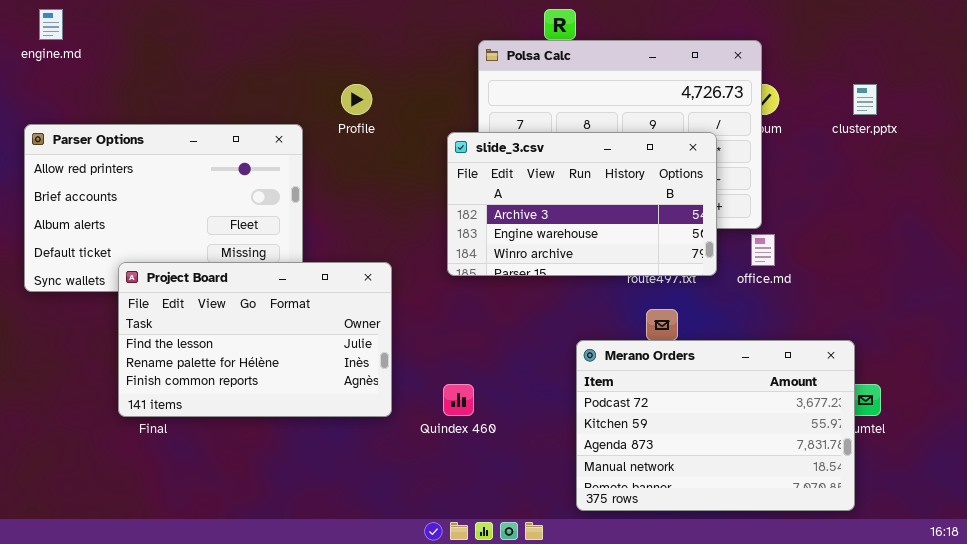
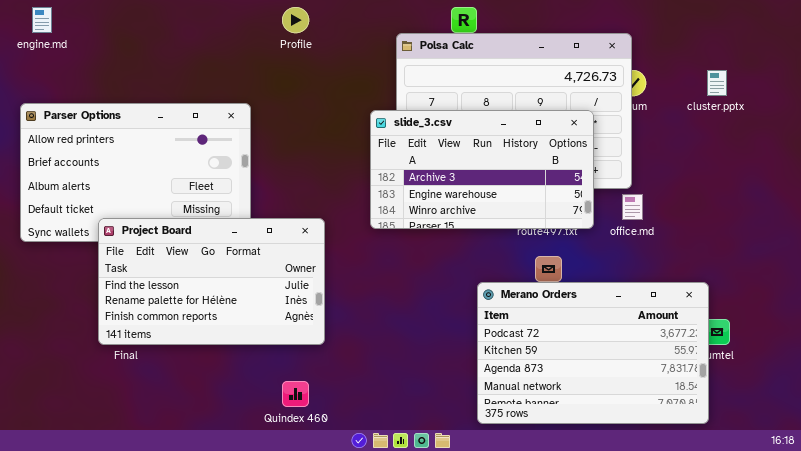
Profile: [341,84,372,115] -> [282,7,309,33], moved
Quindex 460: [443,384,474,416] -> [282,381,309,407], moved

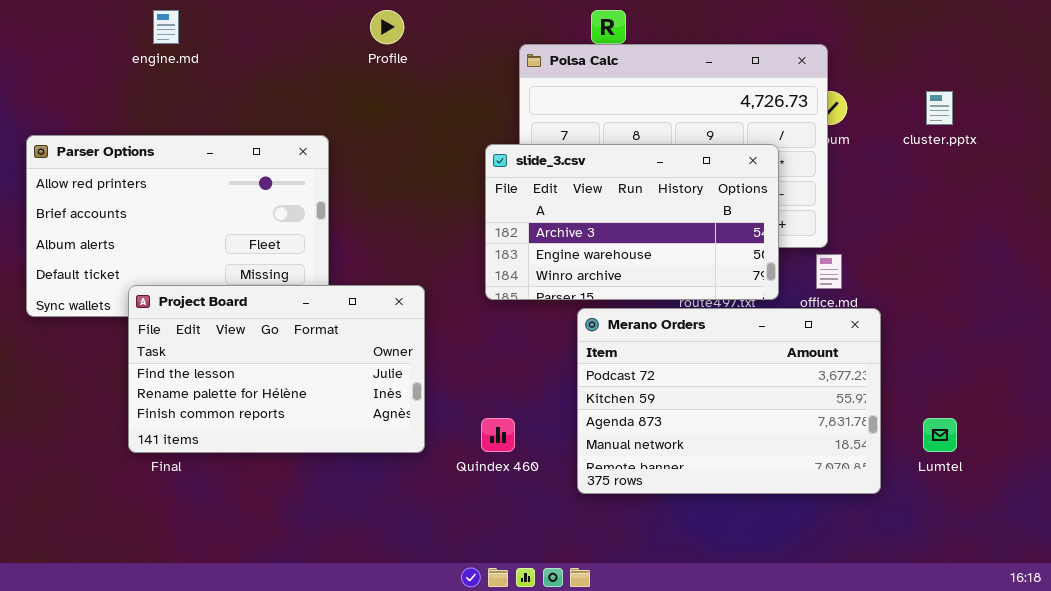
engine.md: [32,7,52,33] -> [153,10,179,44], moved
Merano Orders: [477,282,709,424] -> [577,308,881,494], moved
Quindex 460: [282,381,309,407] -> [481,418,515,452], moved

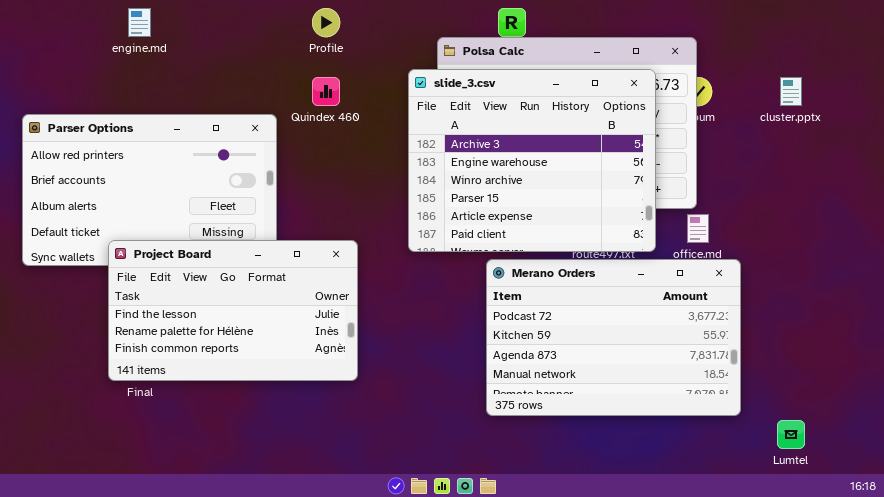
slide_3.csv: [485,144,779,300] -> [408,69,656,252], resized
Quindex 460: [481,418,515,452] -> [312,77,340,106], moved
Lumtel: [923,418,957,452] -> [777,420,805,449], moved

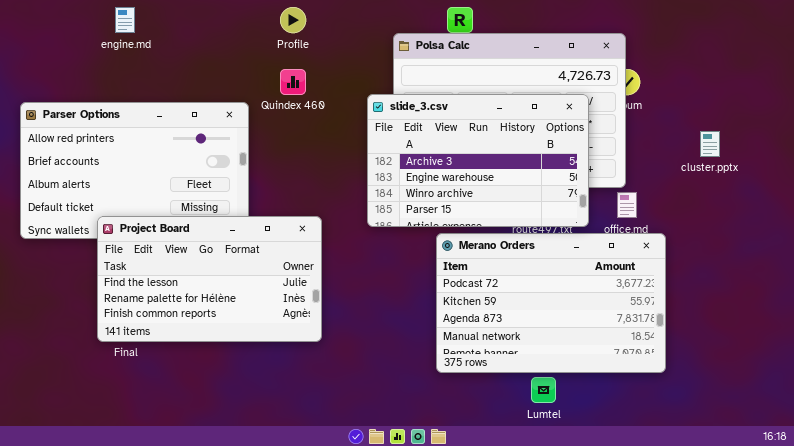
slide_3.csv: [408,69,656,252] -> [367,94,589,227], resized
cluster.pptx: [780,77,802,106] -> [700,131,720,157], moved
Lumtel: [777,420,805,449] -> [531,377,556,403], moved

